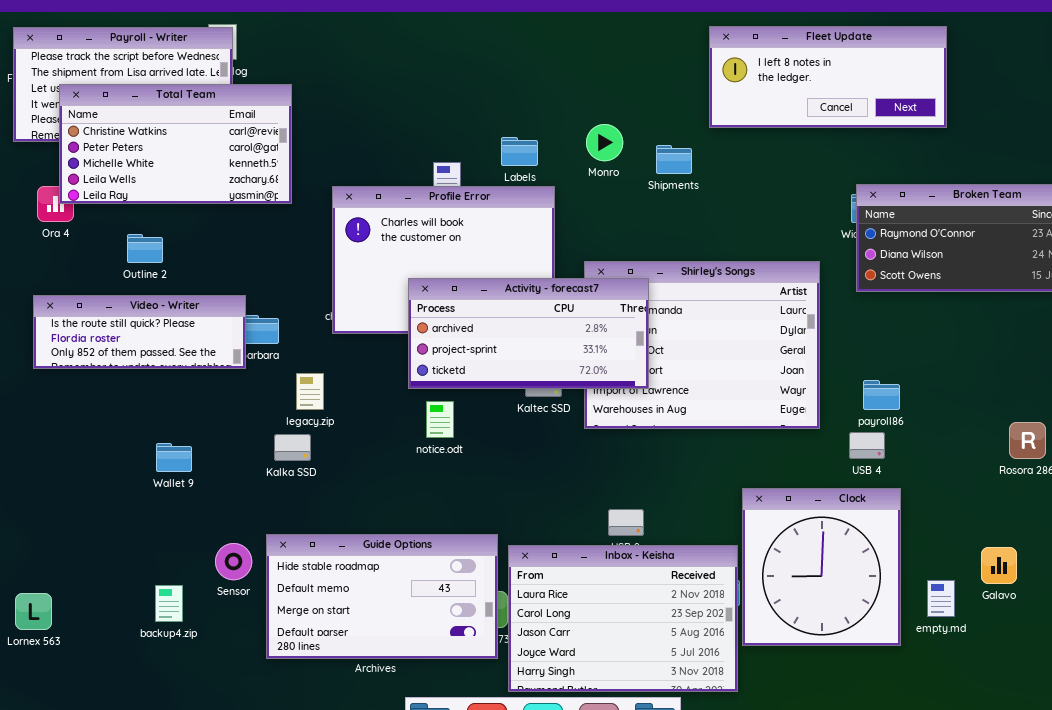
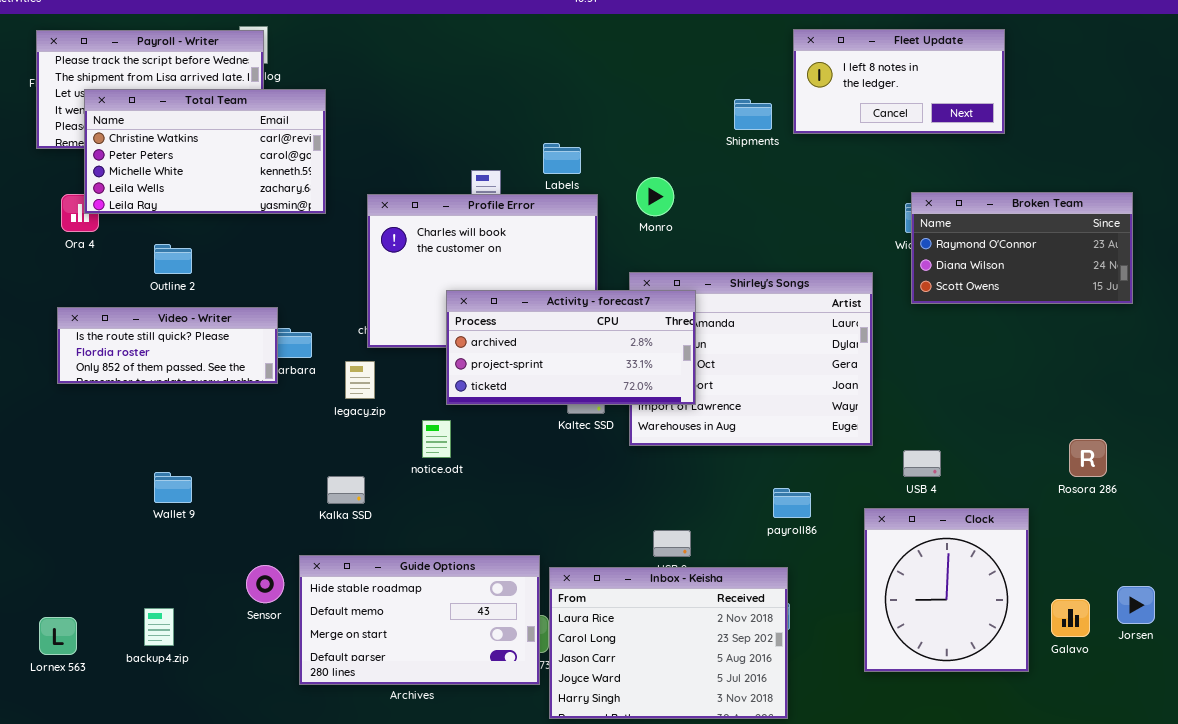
Fleet Update: [709,26,947,128] -> [793,29,1005,134], resized
Monro: [586,124,623,161] -> [636,177,674,216], moved
Shipments: [656,145,692,174] -> [734,99,772,130], moved
legacy.zip: [296,373,324,410] -> [345,361,375,399], moved
payroll86: [863,380,900,410] -> [773,488,811,518], moved
notice.odt: [426,401,454,438] -> [422,420,451,458], moved
Kalka SSD: [274,434,311,461] -> [327,476,365,504], moved
Wallet 9: [156,443,192,472] -> [154,472,192,503], moved
Clock: [742,488,901,646] -> [864,508,1029,672], moved
Galavo: [981,547,1017,584] -> [1051,599,1090,637], moved
backup4.zip: [155,585,183,622] -> [144,608,174,646], moved

